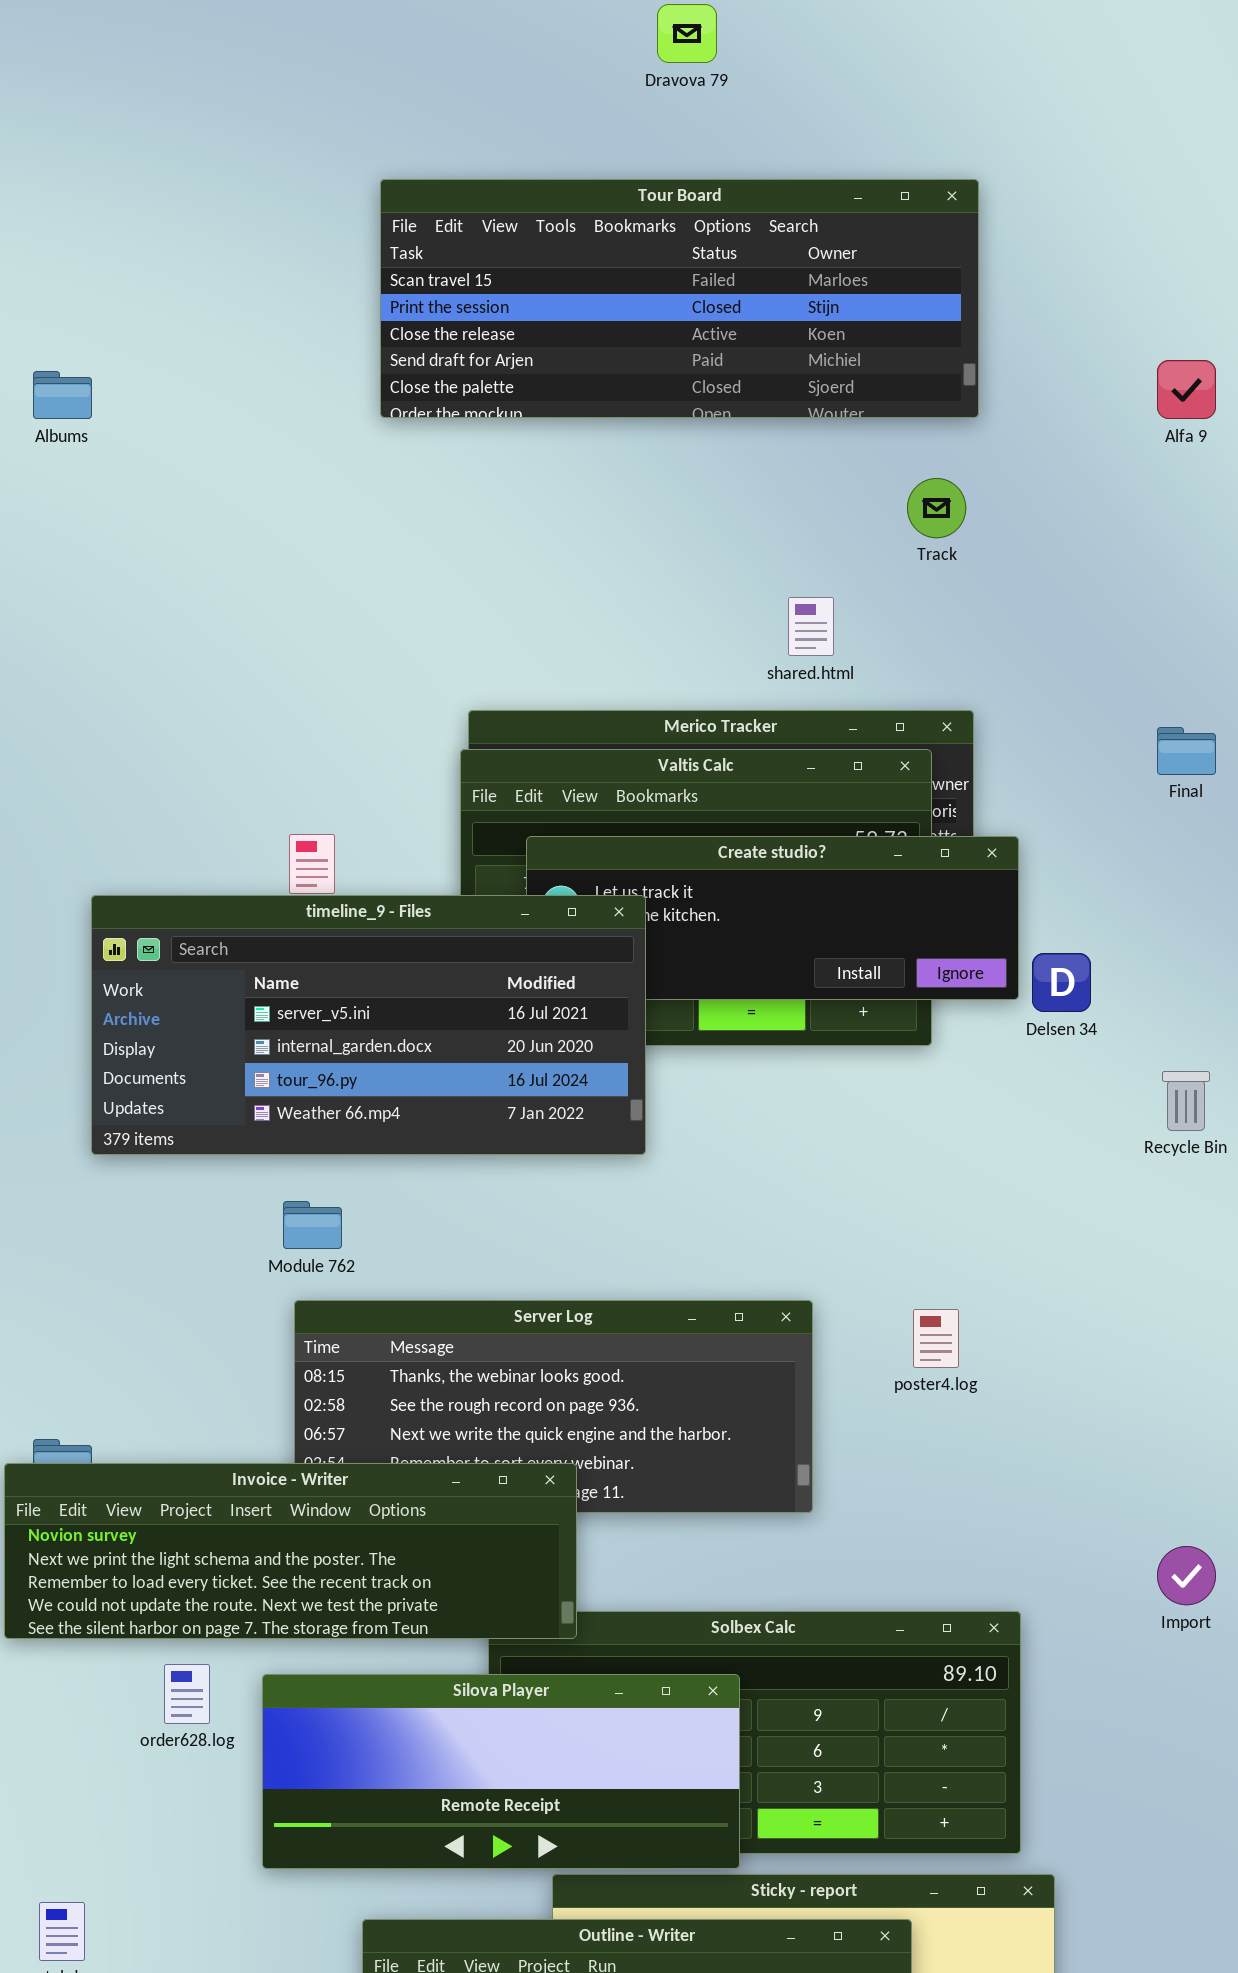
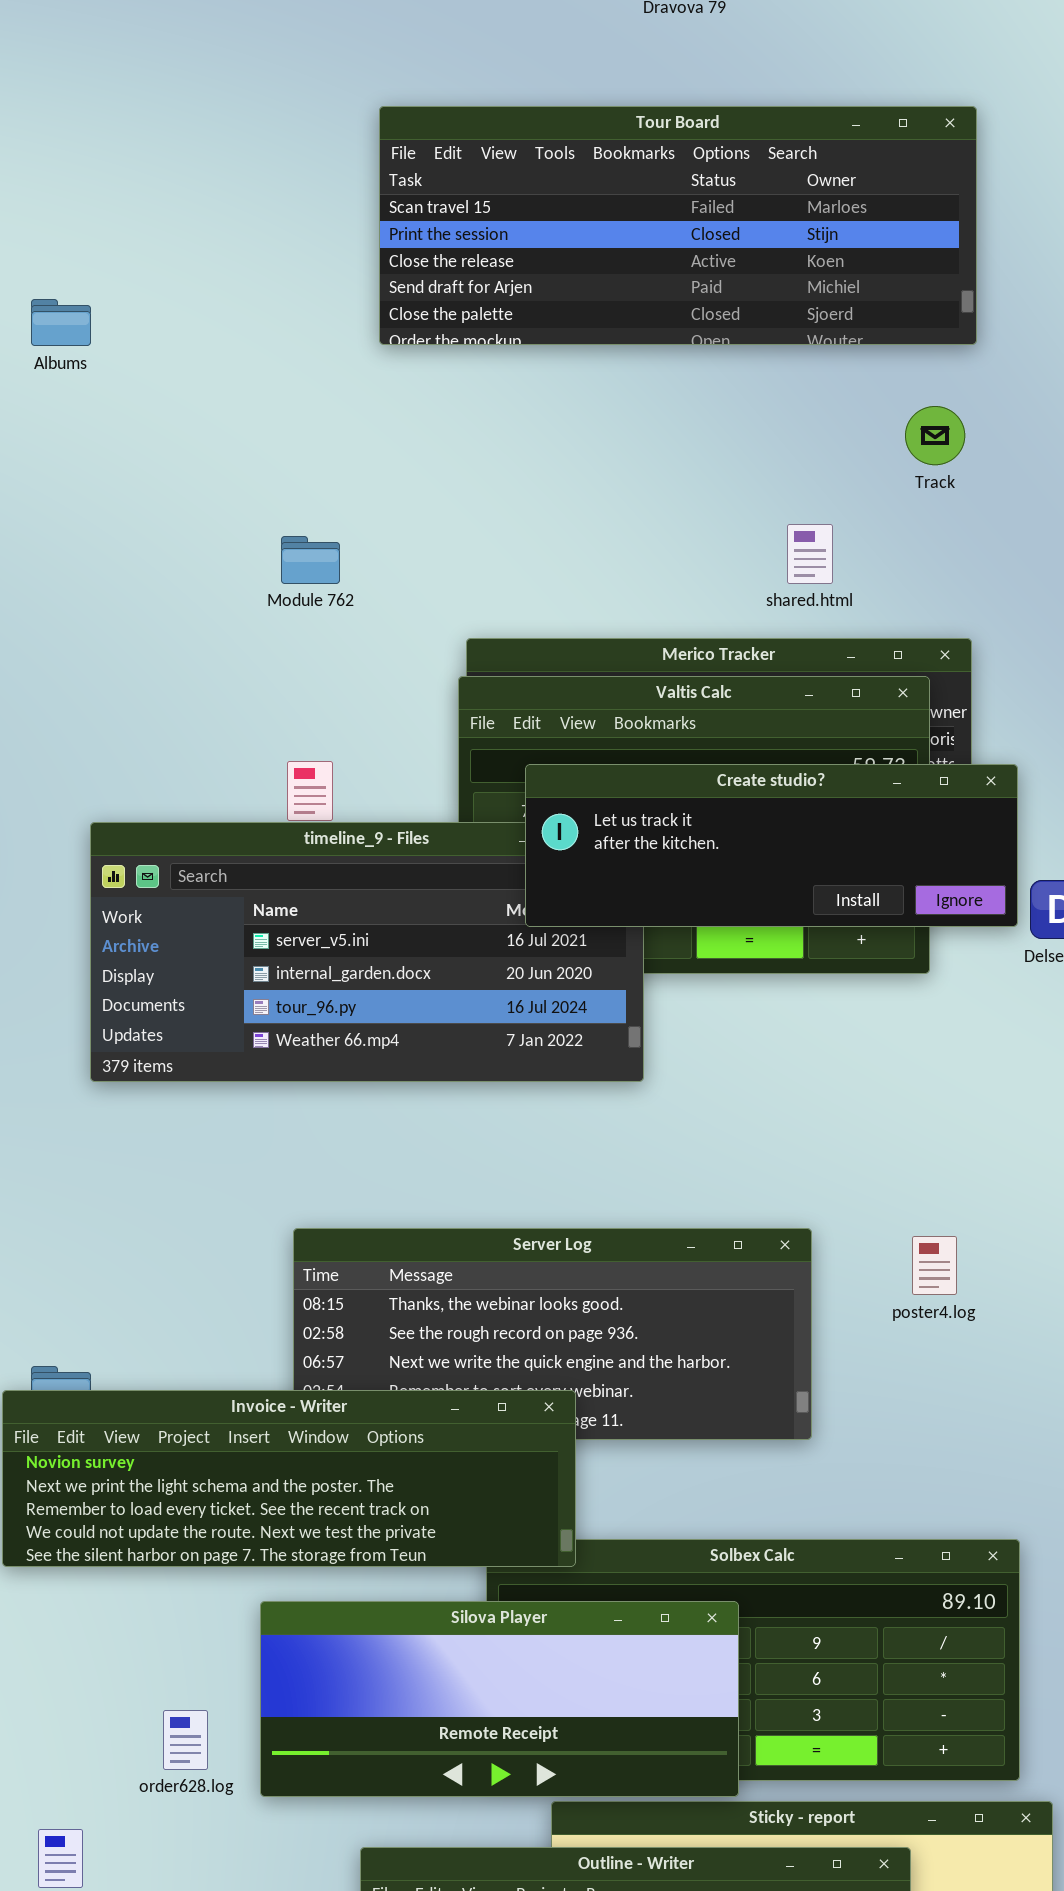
Create studio?: [526,836,1019,1000] -> [525,764,1018,927], raised
Module 762: [283,1201,342,1249] -> [281,536,340,584], moved
order628.log: [164,1664,210,1724] -> [163,1710,208,1770], moved

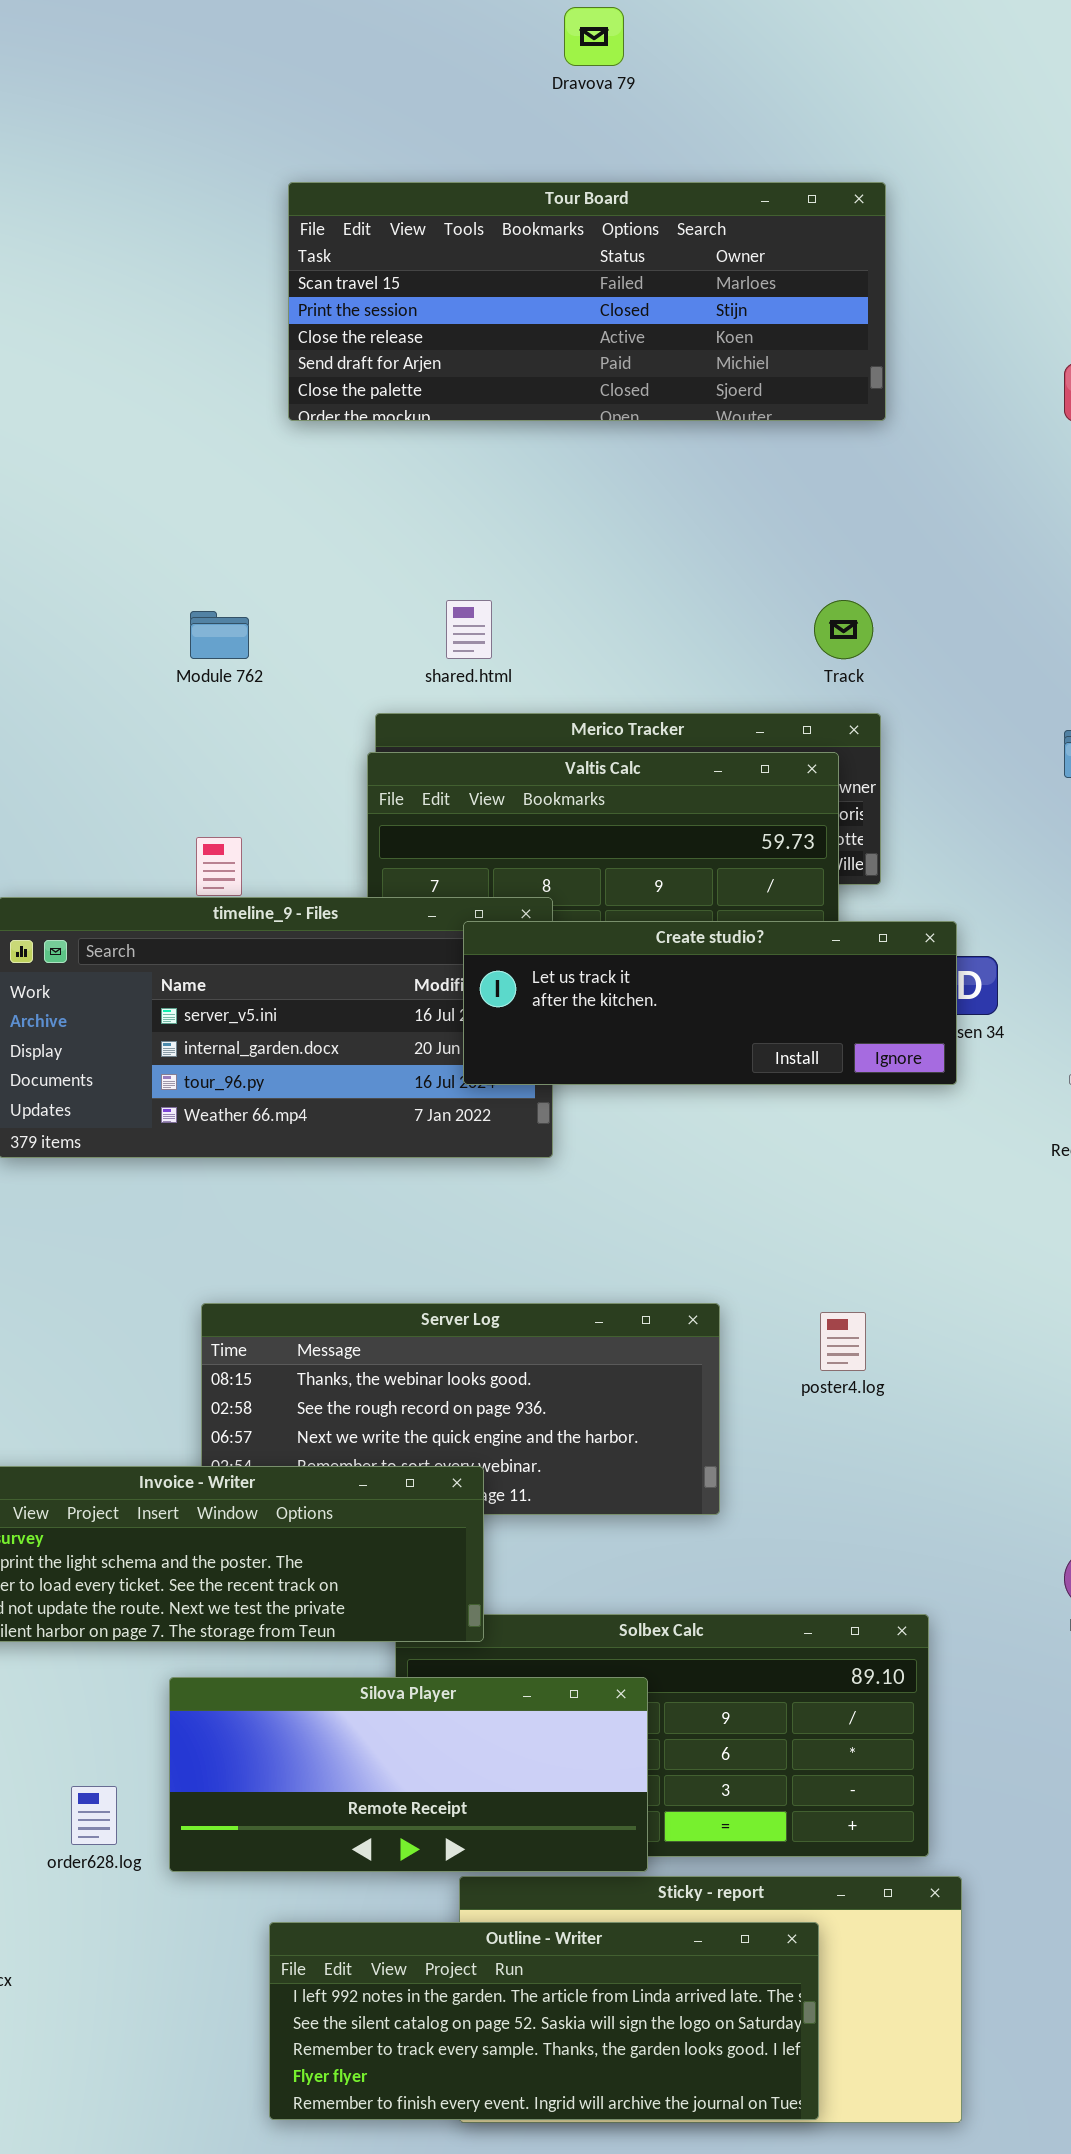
Track: [905,406,965,465] -> [814,600,873,659], moved
shared.html: [787,524,833,584] -> [446,600,492,659], moved
Create studio?: [525,764,1018,927] -> [463,921,957,1085], moved

